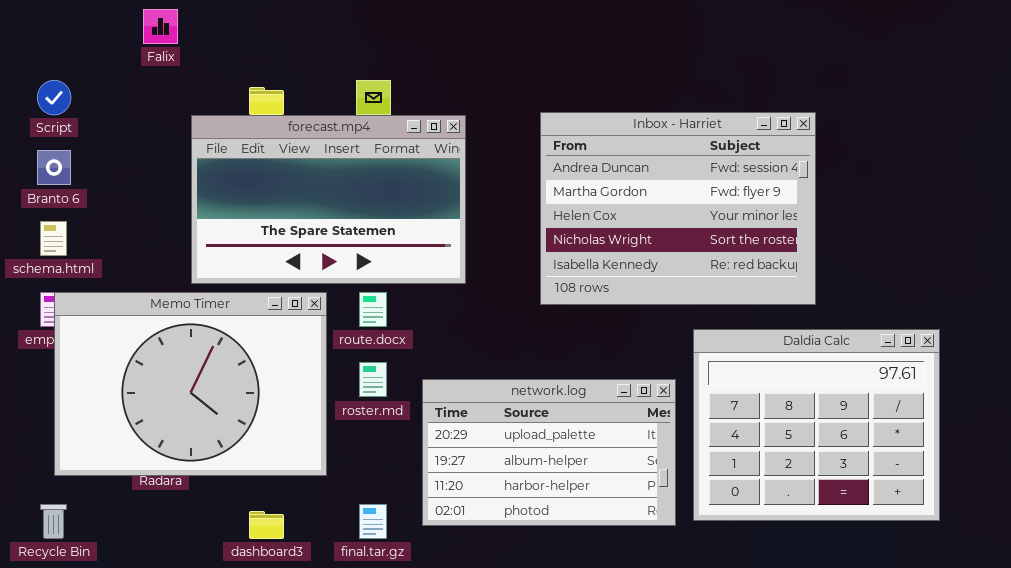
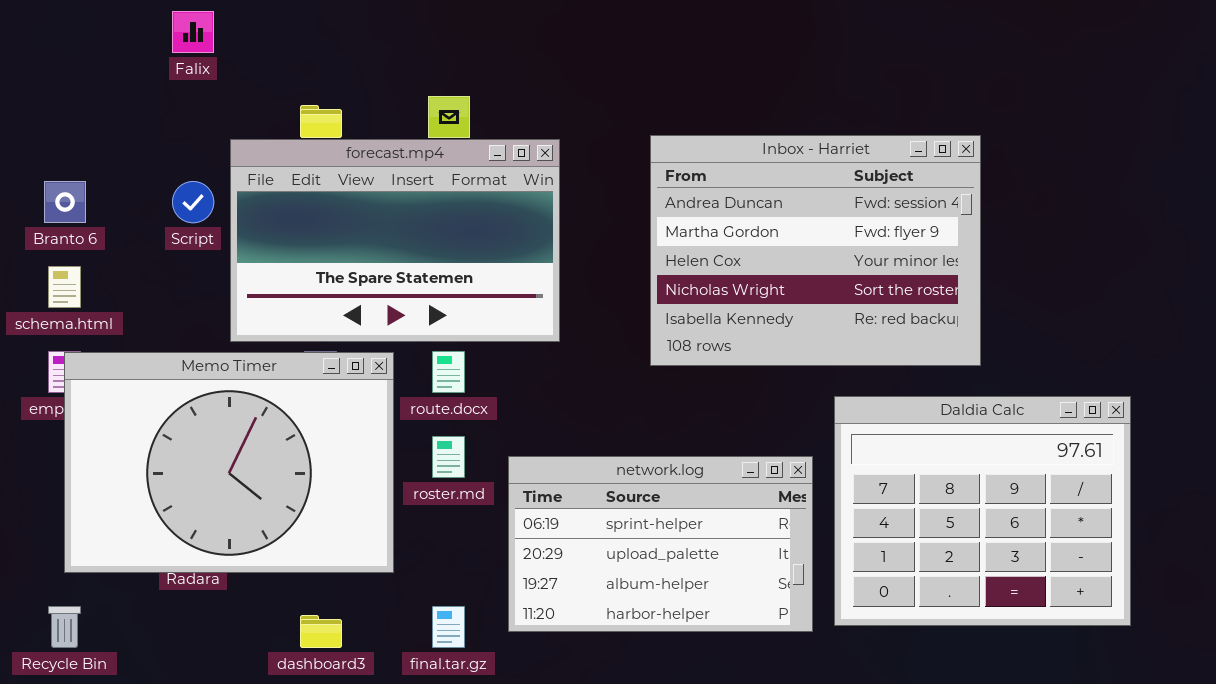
Script: [37,80,71,115] -> [172,181,214,223], moved
network.log: [422,379,676,526] -> [508,456,813,632], scrolled up 1 row

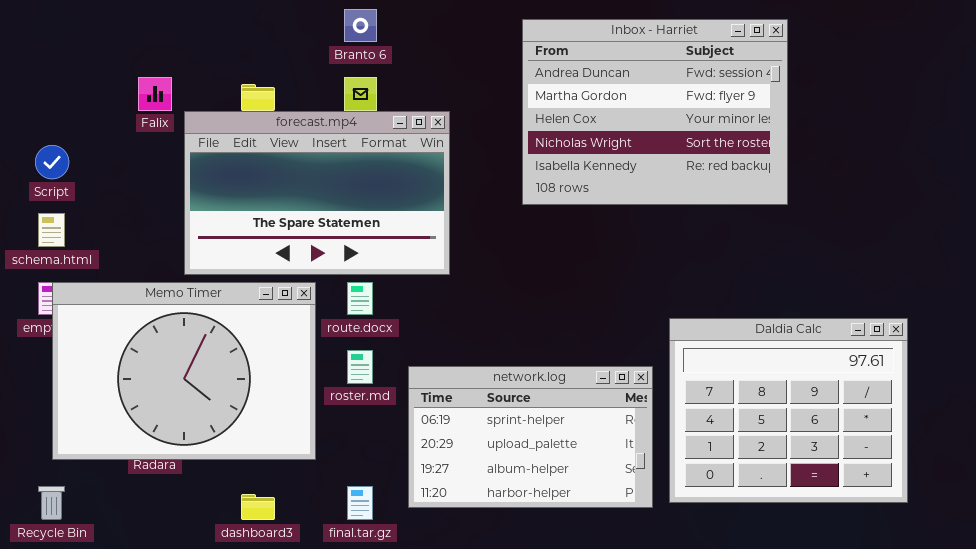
Falix: [172,11,214,53] -> [138,77,172,111], moved
Inbox - Harriet: [650,135,981,366] -> [522,19,788,205], moved
Branto 6: [44,181,86,223] -> [344,9,377,42], moved
Script: [172,181,214,223] -> [35,145,69,179], moved

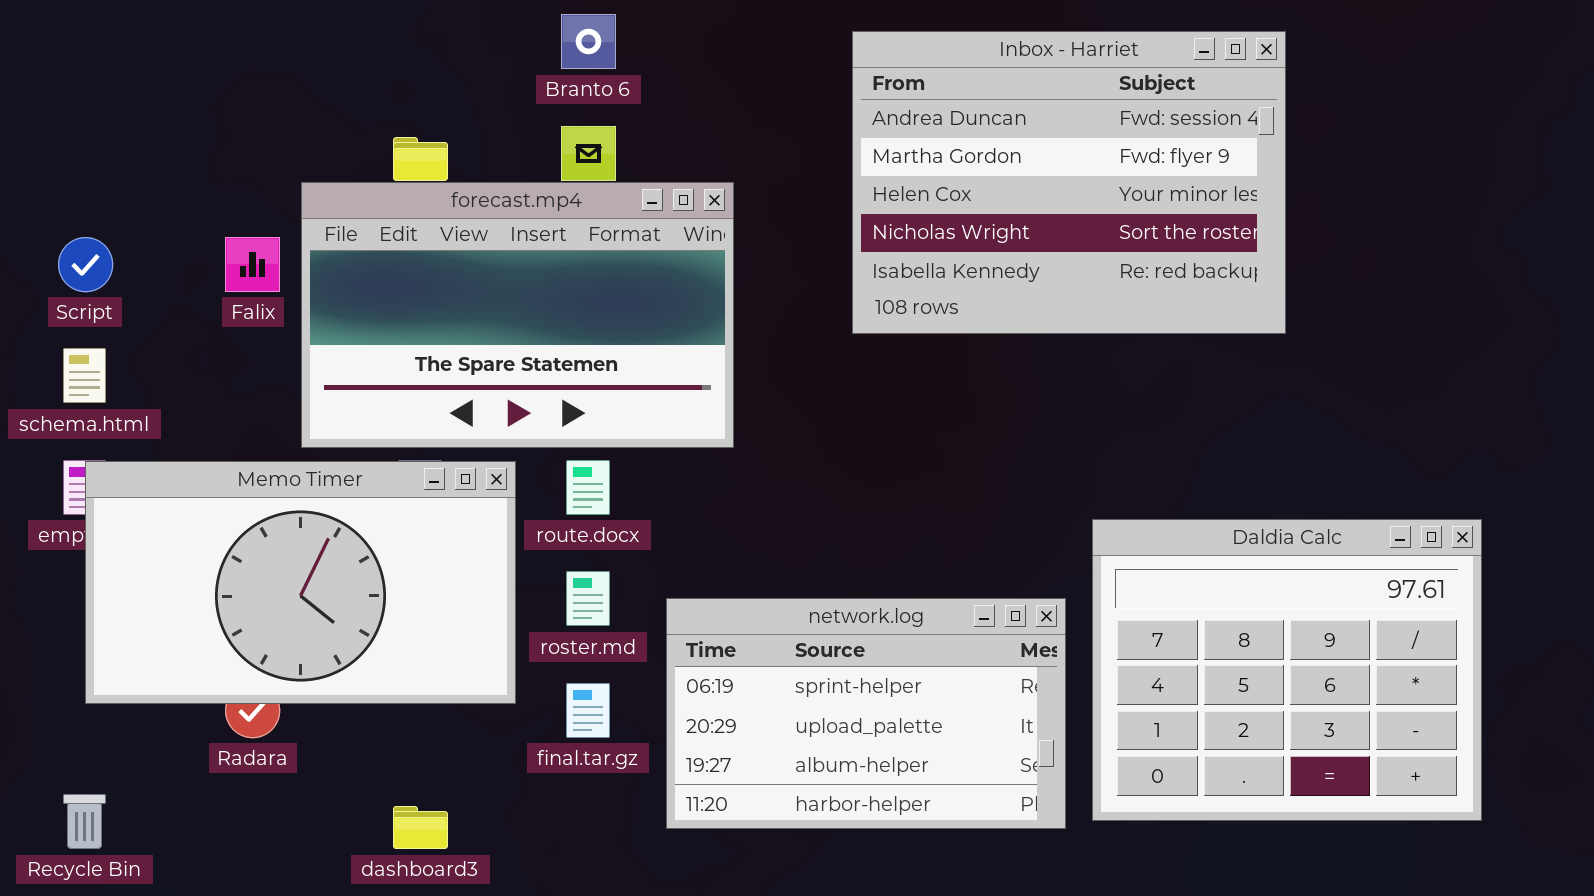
Falix: [138,77,172,111] -> [225,237,280,292], moved
Memo Timer: [52,282,316,460] -> [85,461,516,704], resized
final.tar.gz: [347,486,373,520] -> [566,683,610,738], moved

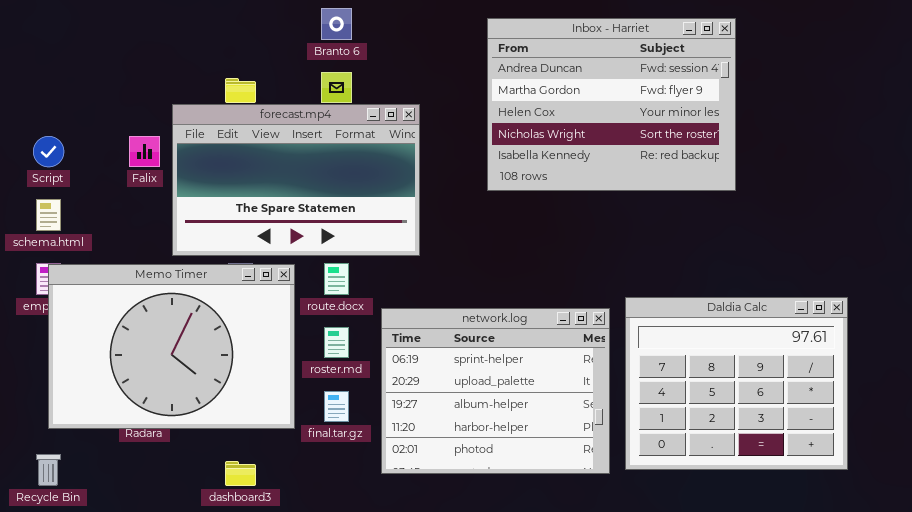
Memo Timer: [85,461,516,704] -> [48,264,295,429], resized
network.log: [666,598,1066,829] -> [381,308,610,474], resized

